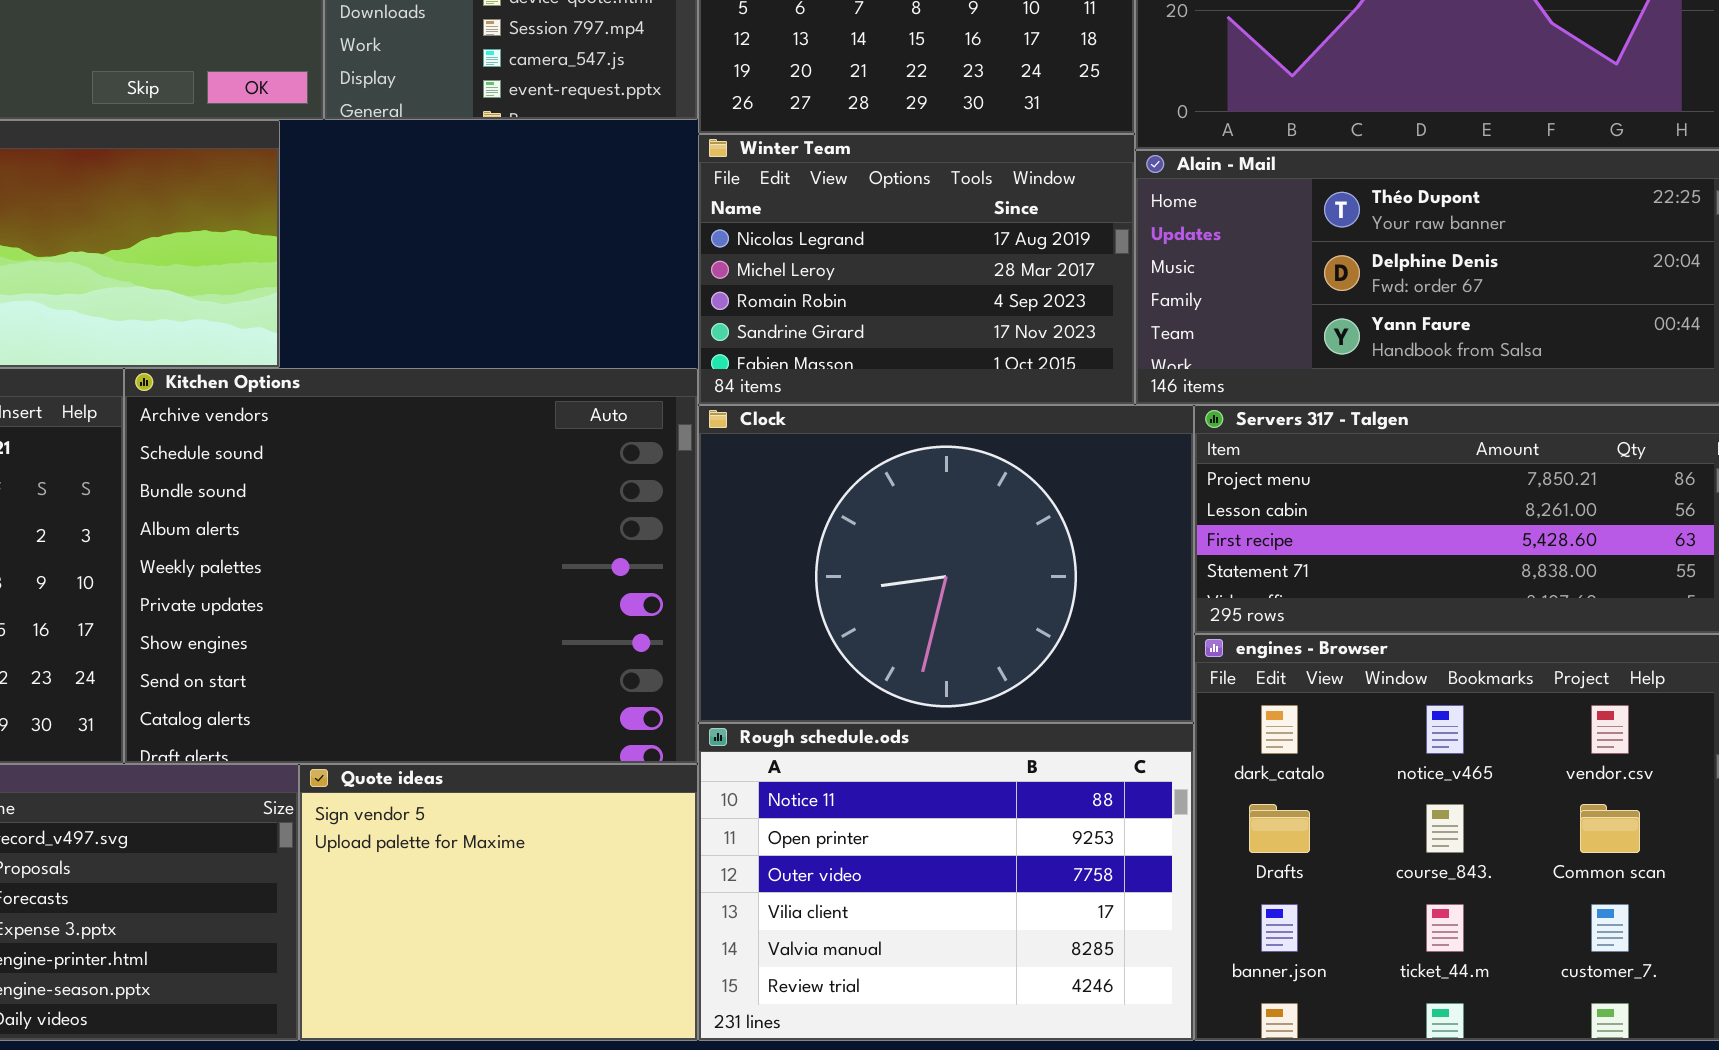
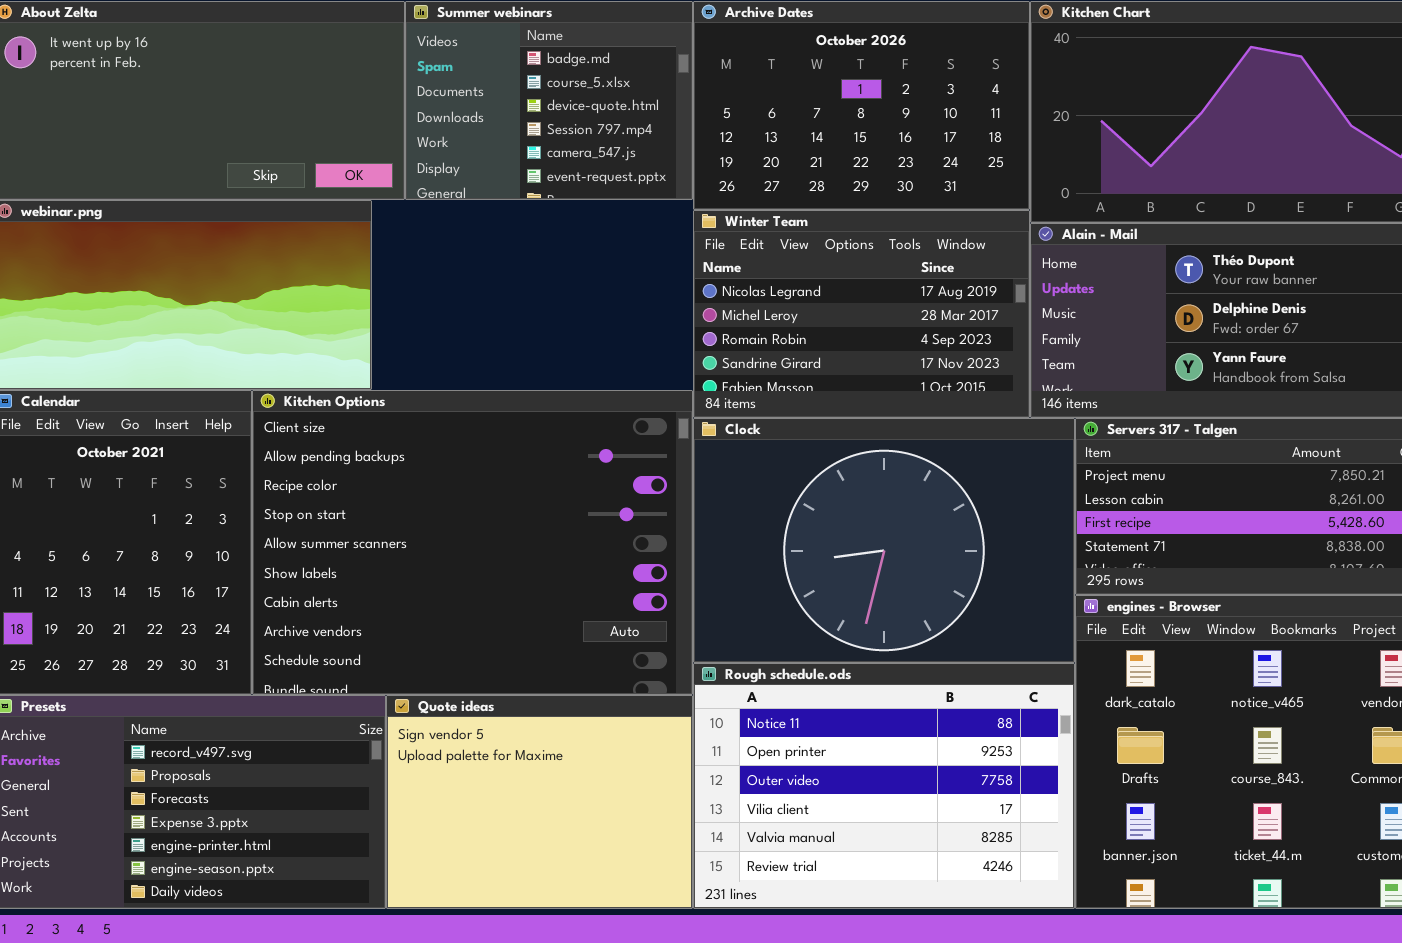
Kitchen Options: [124,368,698,764] -> [252,390,693,695], scrolled up 7 rows

